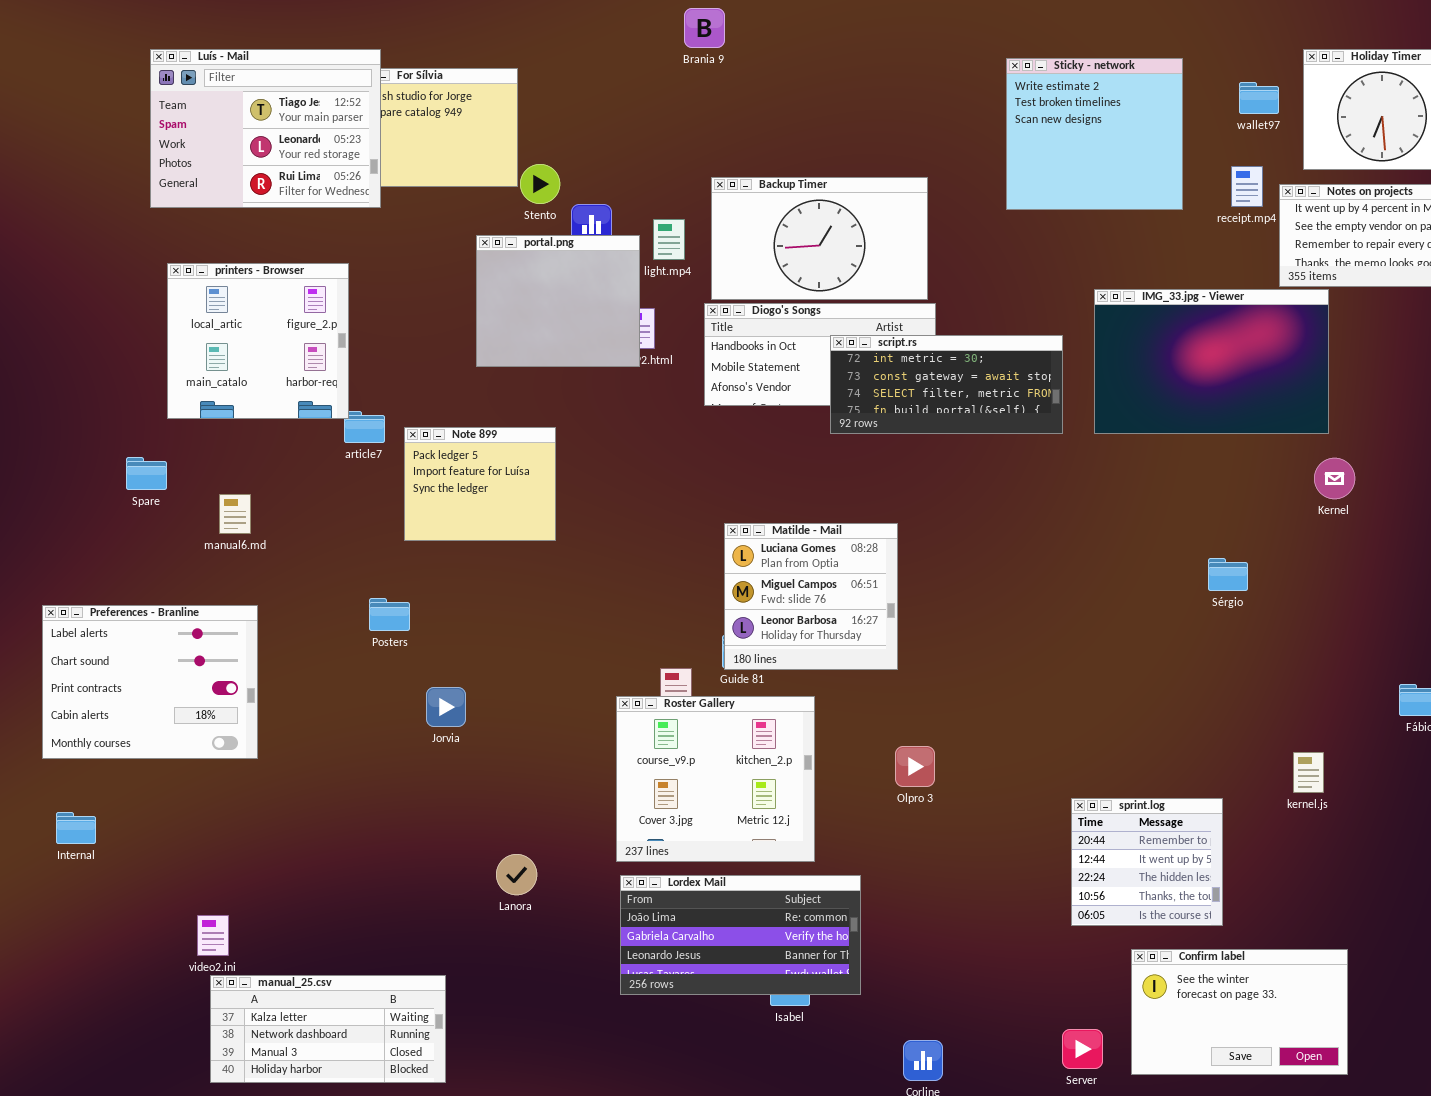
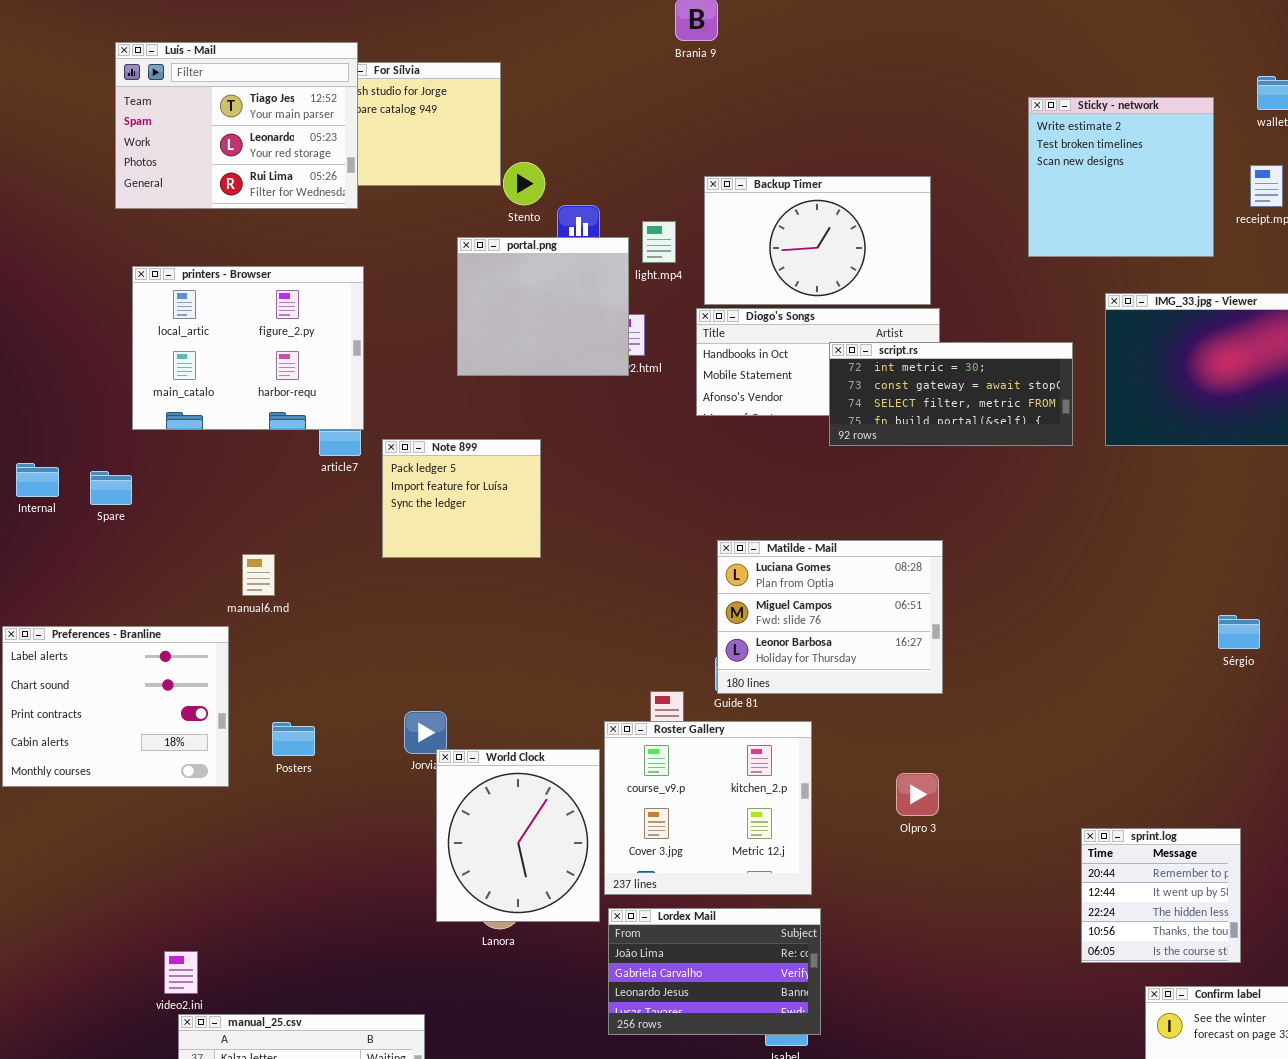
Sticky - network: [1006,58,1183,210] -> [1028,97,1214,257], moved
printers - Browser: [167,263,349,419] -> [132,266,364,430], resized
manual6.md: [219,494,251,534] -> [242,554,275,596], moved
Matilde - Mail: [724,523,898,670] -> [717,540,943,694], resized
Sérgio: [1208,558,1248,591] -> [1218,615,1260,649], moved
Posters: [369,598,410,631] -> [272,722,315,756], moved
World Clock: none -> [436,749,600,922], opened
Internal: [56,812,96,844] -> [16,463,59,497], moved
Lordex Mail: [620,875,861,995] -> [608,908,821,1035], resized

